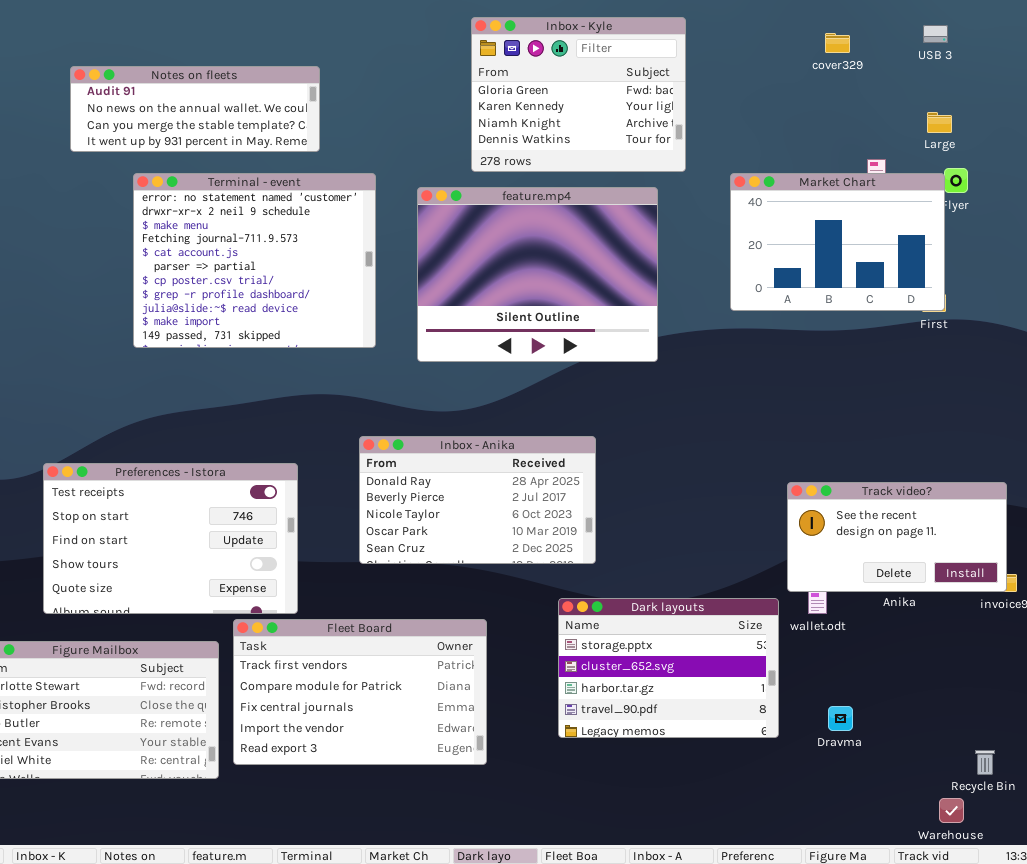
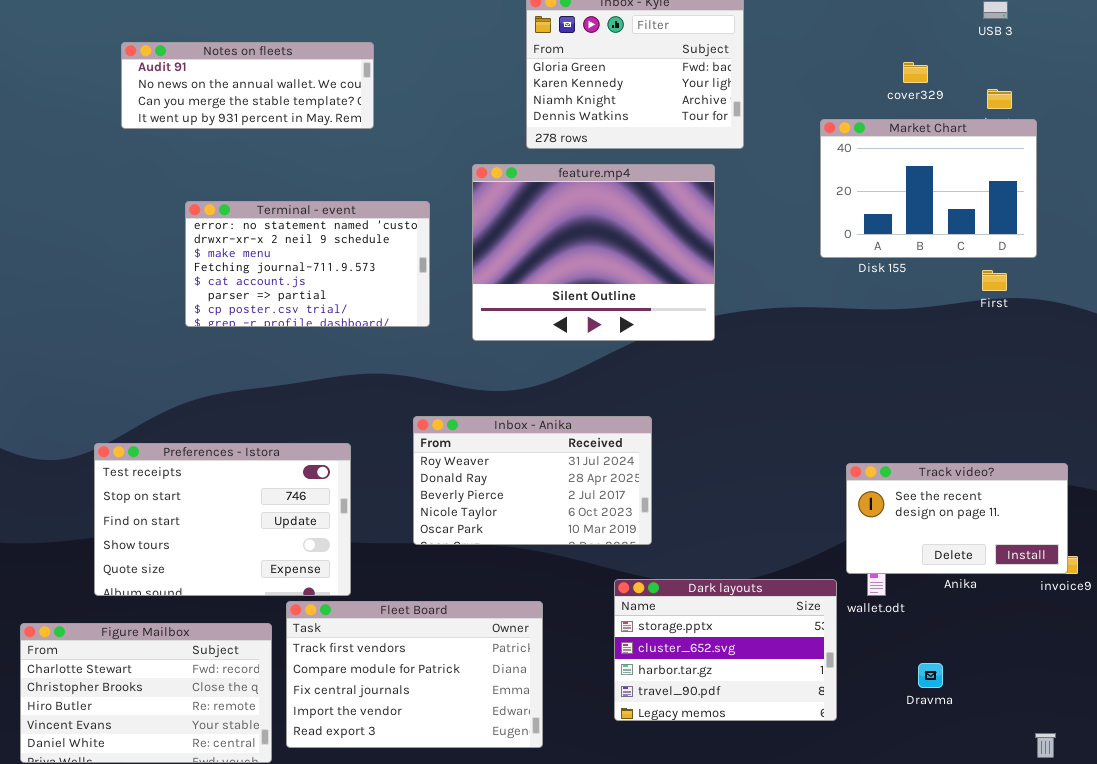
cover329: [825,33,850,53] -> [903,62,928,83], moved
Terminal - event: [133,173,376,348] -> [185,201,430,327], resized
Market Chart: [730,173,945,311] -> [820,119,1037,258], moved
Inbox - Anika: [359,436,596,564] -> [413,416,652,545], scrolled up 1 row
Dravma: [828,706,853,731] -> [918,663,943,688], moved

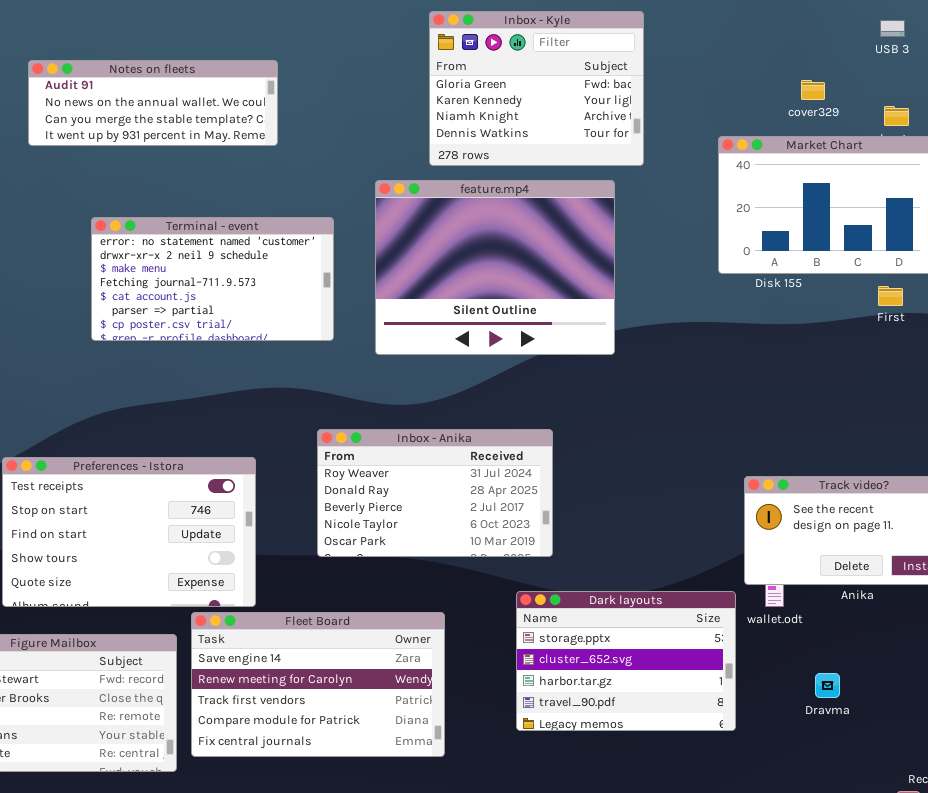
Fleet Board: [286,601,543,748] -> [191,612,445,757], scrolled up 2 rows

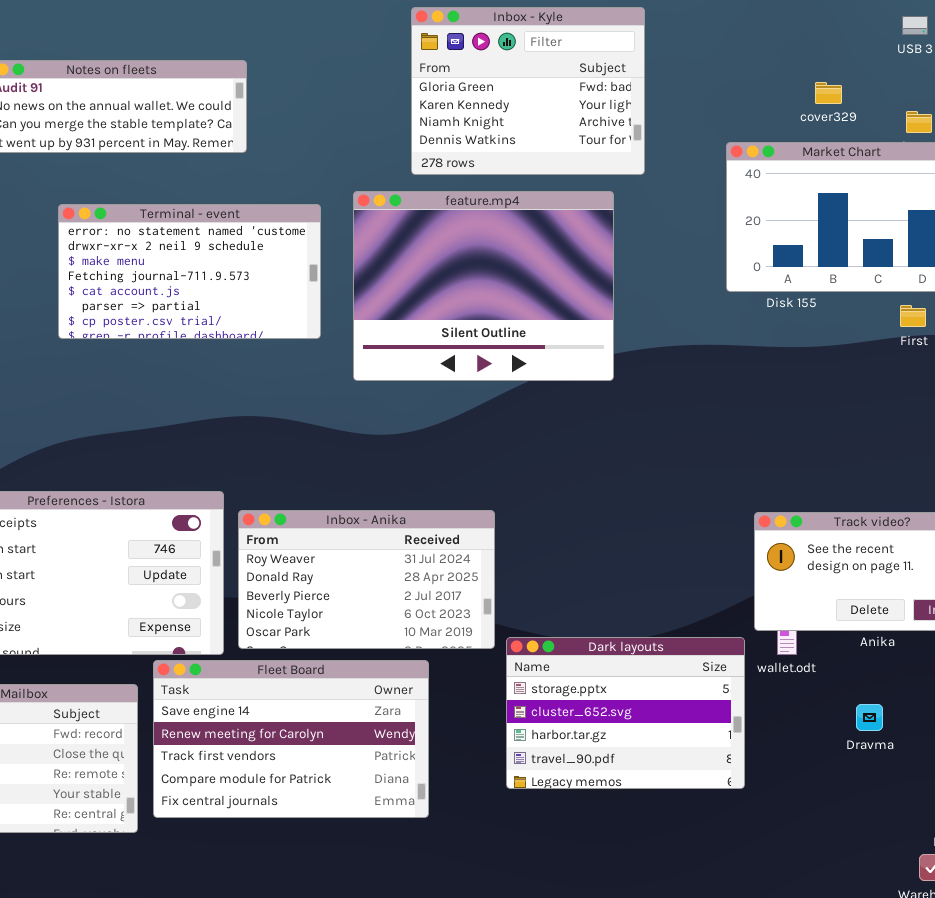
Terminal - event: [91,217,334,341] -> [58,204,321,339], moved
Inbox - Anika: [317,429,553,557] -> [238,510,495,649], moved
Dravma: [815,673,840,698] -> [856,704,883,731], moved

